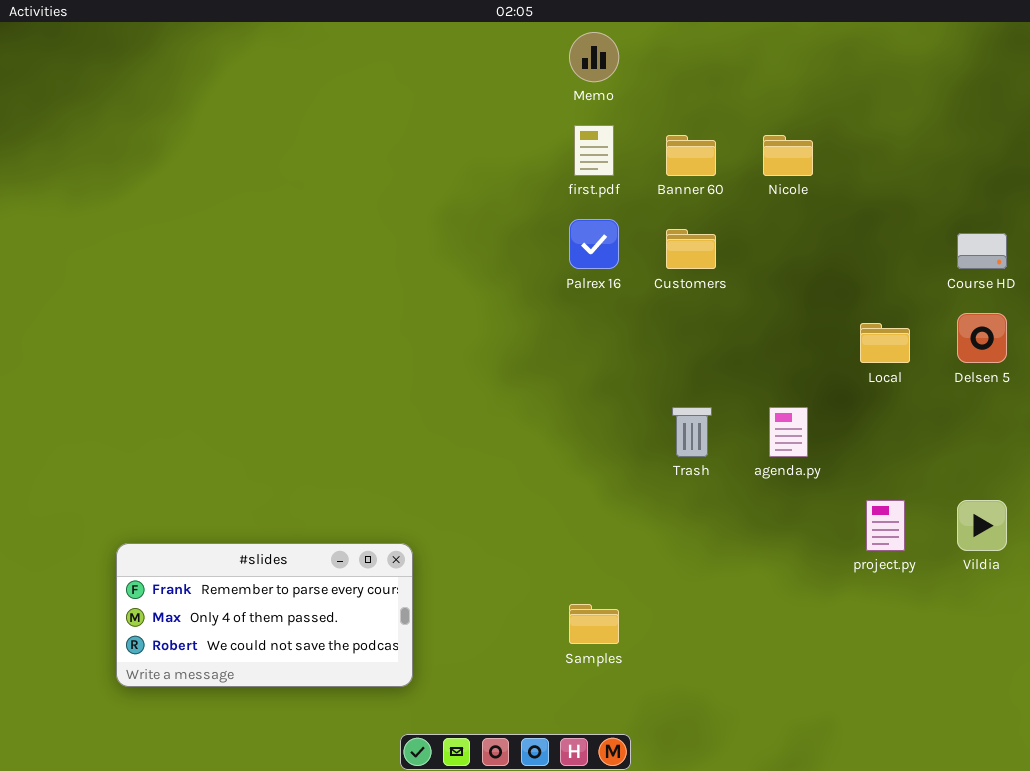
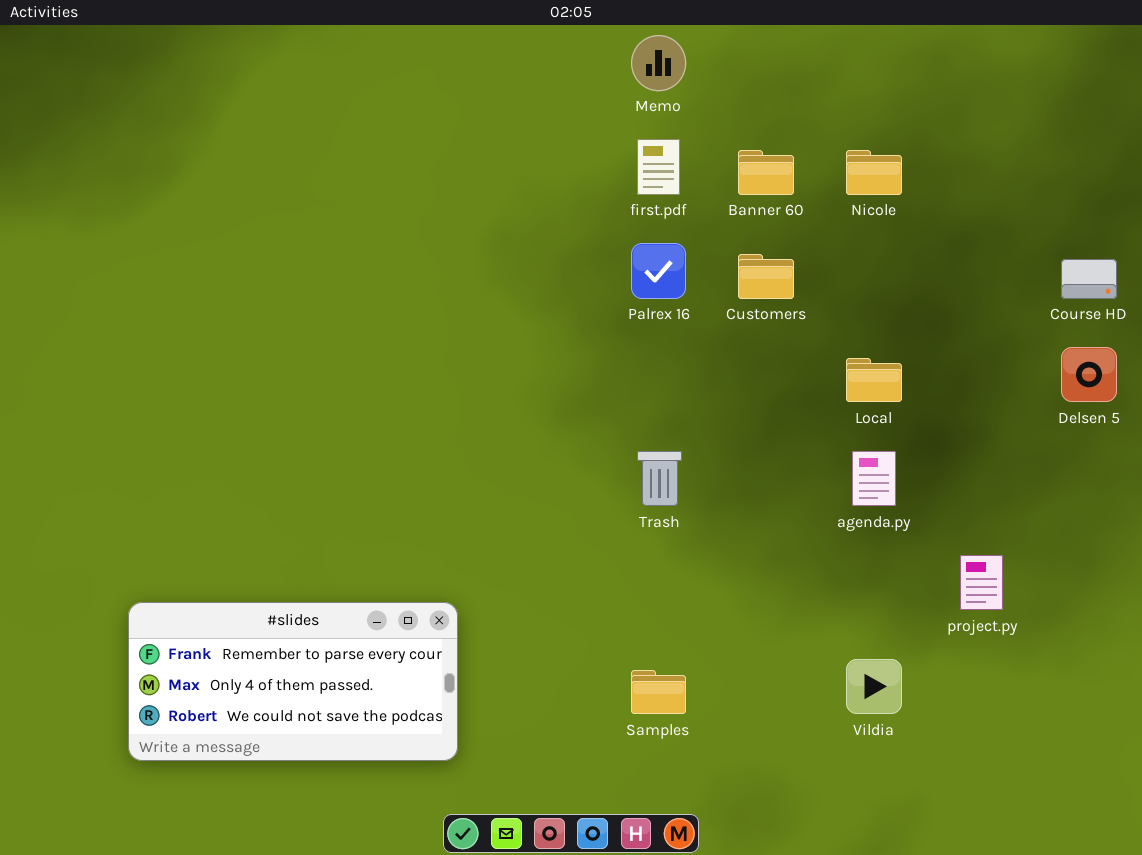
Local: [860,323,910,363] -> [846,358,902,402], moved
Trash: [672,407,712,457] -> [637,451,682,506], moved
Vildia: [957,500,1007,551] -> [846,659,902,714], moved

